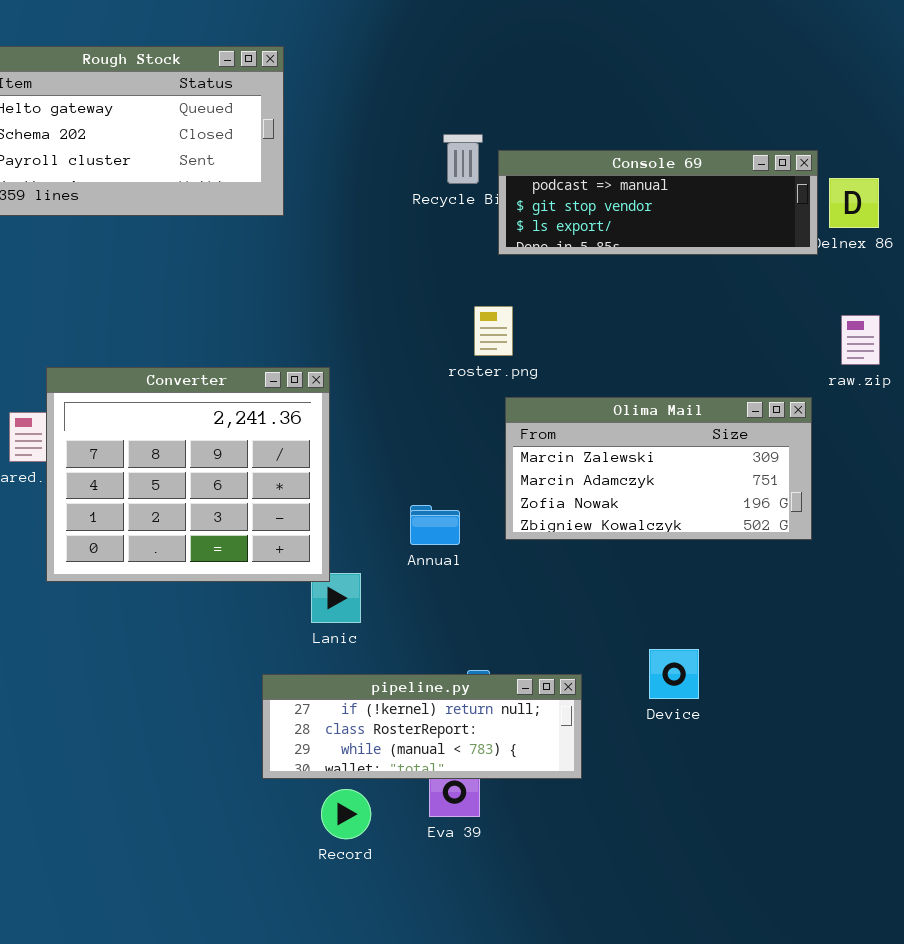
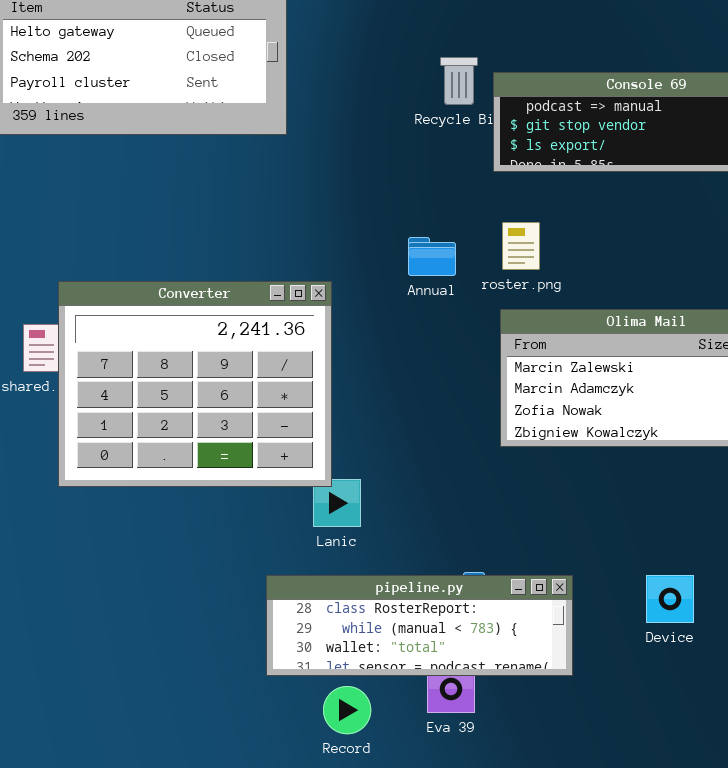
roster.png: [474,306,513,356] -> [502,222,540,270], moved
Annual: [410,505,460,545] -> [408,237,456,276], moved
Device: [649,649,699,699] -> [646,575,694,623], moved
pipeline.py: [262,674,582,779] -> [266,575,573,676], scrolled down 1 row

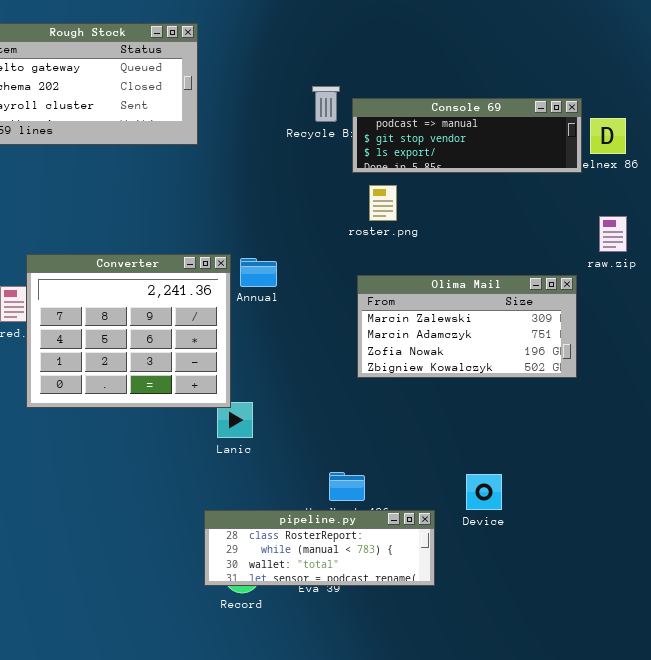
roster.png: [502,222,540,270] -> [369,185,397,221], moved
Annual: [408,237,456,276] -> [240,258,277,287], moved
pipeline.py: [266,575,573,676] -> [204,510,435,586], moved

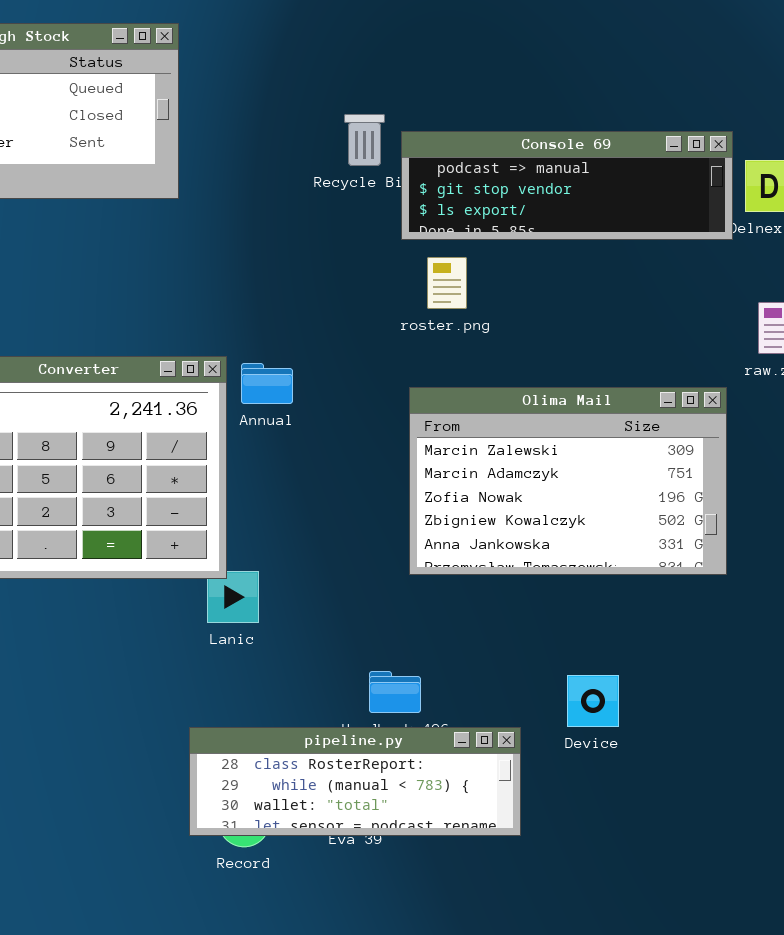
Olima Mail: [357,275,577,378] -> [409,387,727,575], resized

